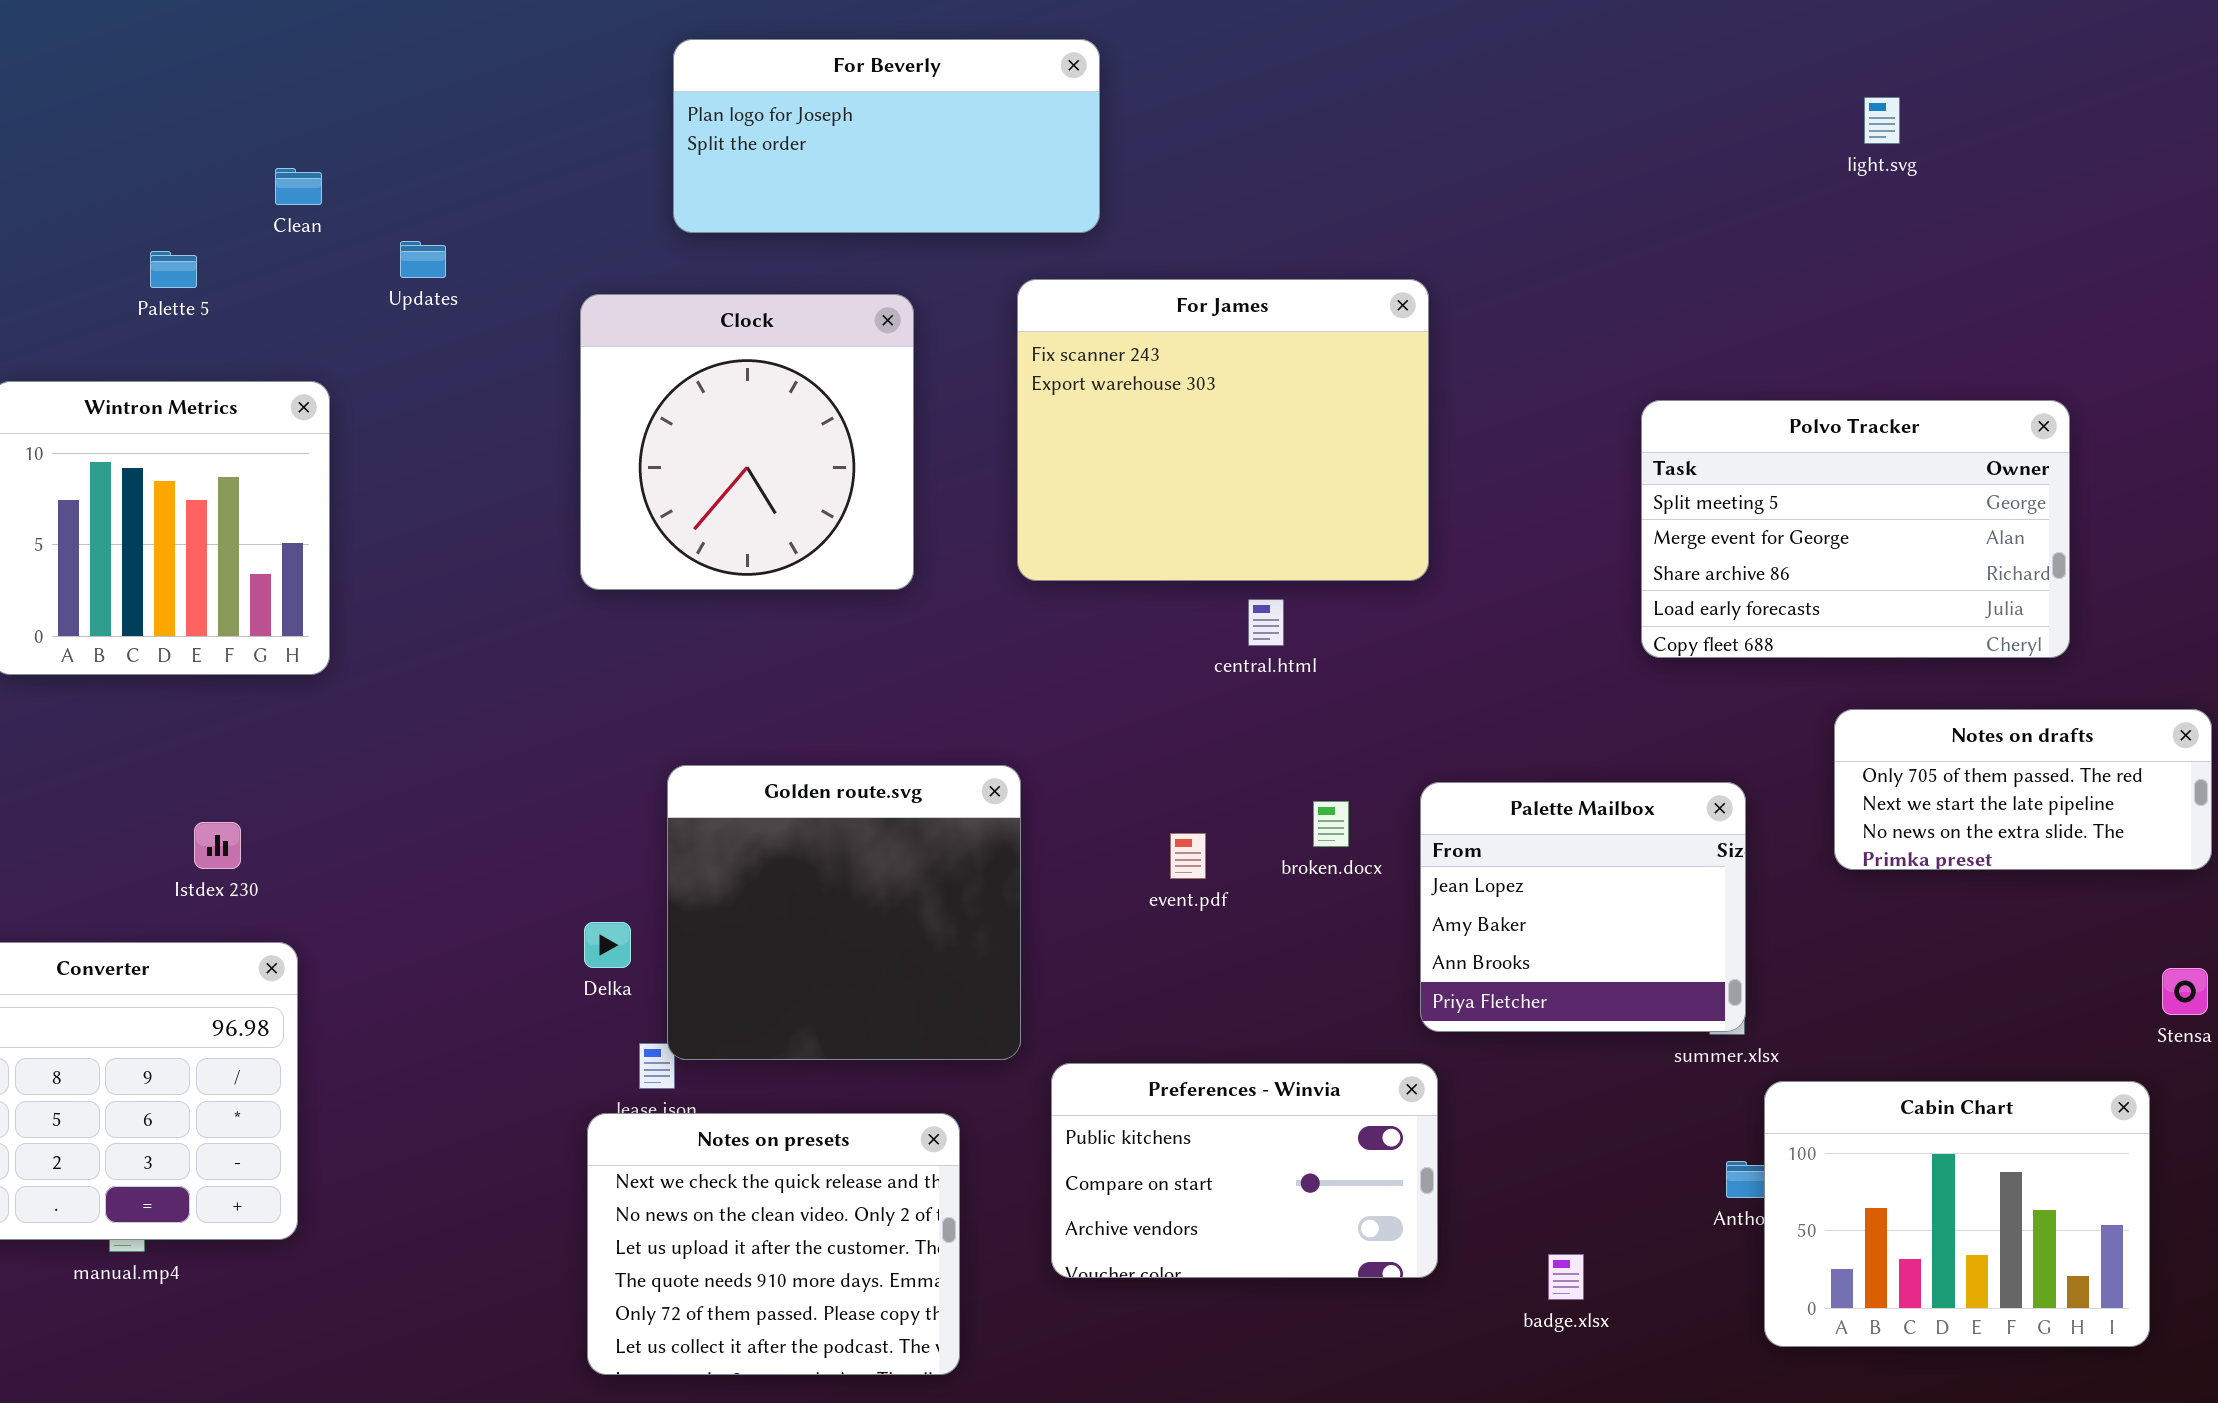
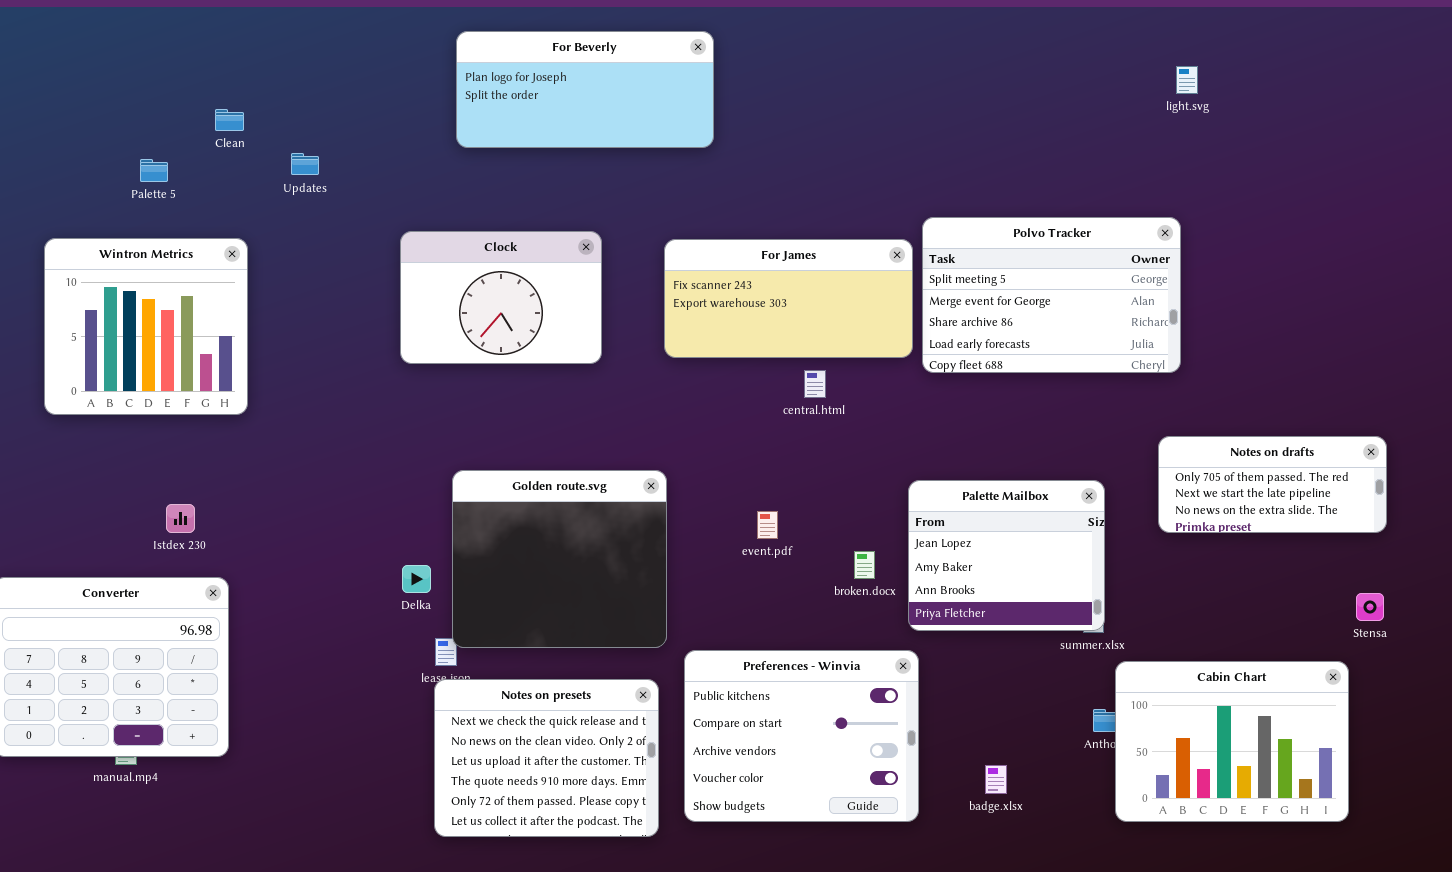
For James: [1017,279,1429,581] -> [664,239,913,358], resized
Clock: [580,294,914,590] -> [400,231,602,364], resized
Polvo Tracker: [1641,400,2070,658] -> [922,217,1181,373], moved
broken.docx: [1313,801,1349,847] -> [854,551,875,579], moved
Preferences - Winvia: [1051,1063,1438,1278] -> [684,650,919,822], resized
Notes on presets: [587,1113,960,1375] -> [434,679,659,837], moved

